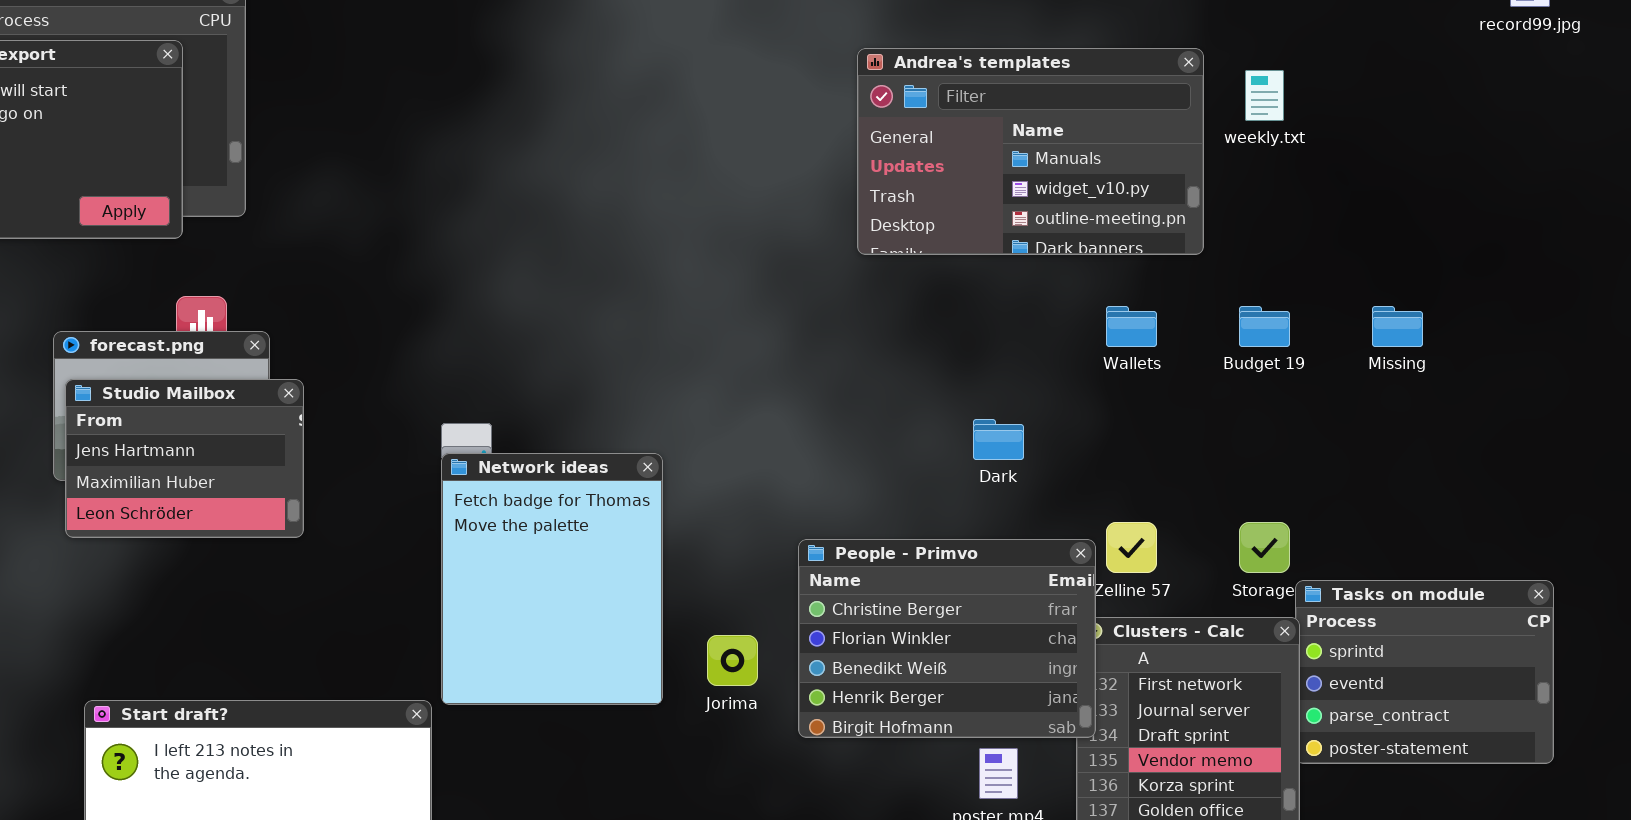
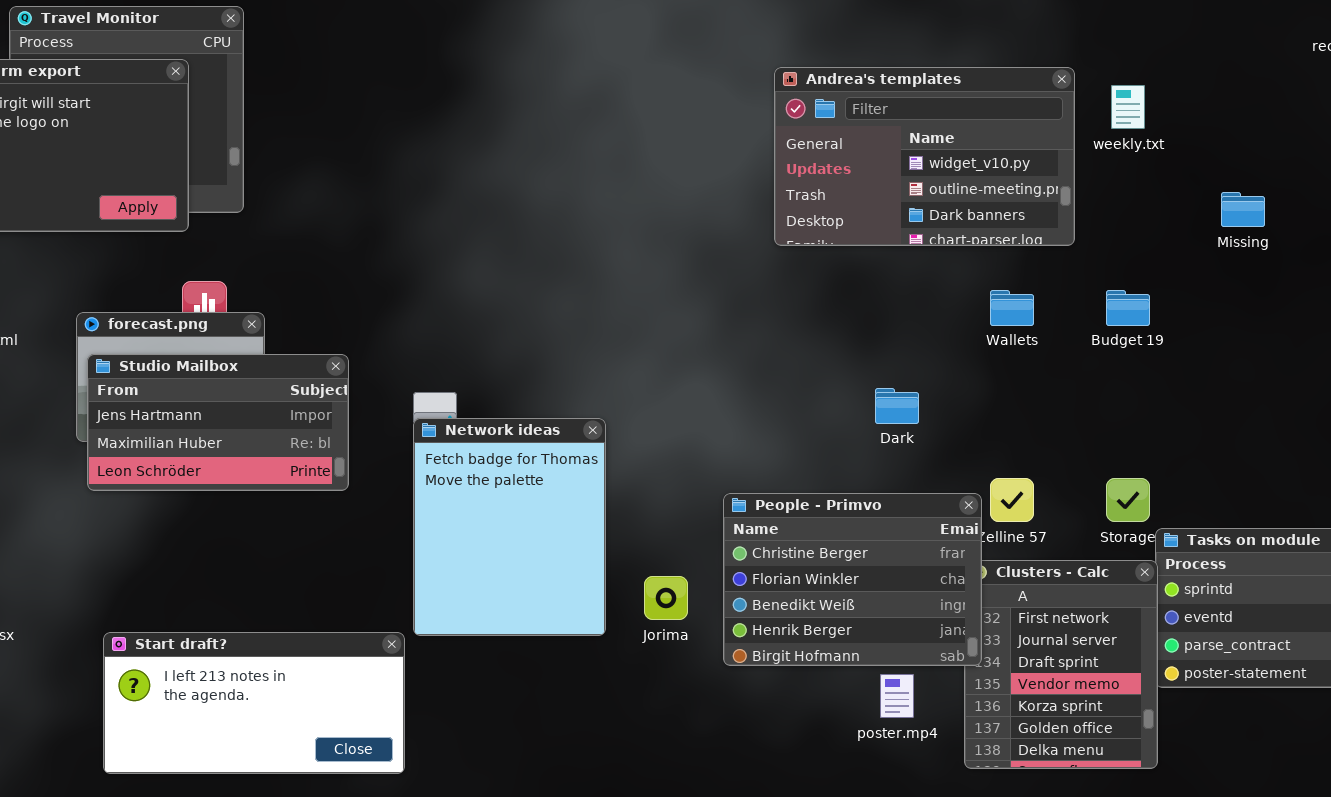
Andrea's templates: [857,48,1204,255] -> [774,67,1075,246], scrolled down 1 row
Missing: [1372,306,1423,347] -> [1221,192,1265,227], moved
Studio Mailbox: [65,379,304,538] -> [87,354,349,491], resized

